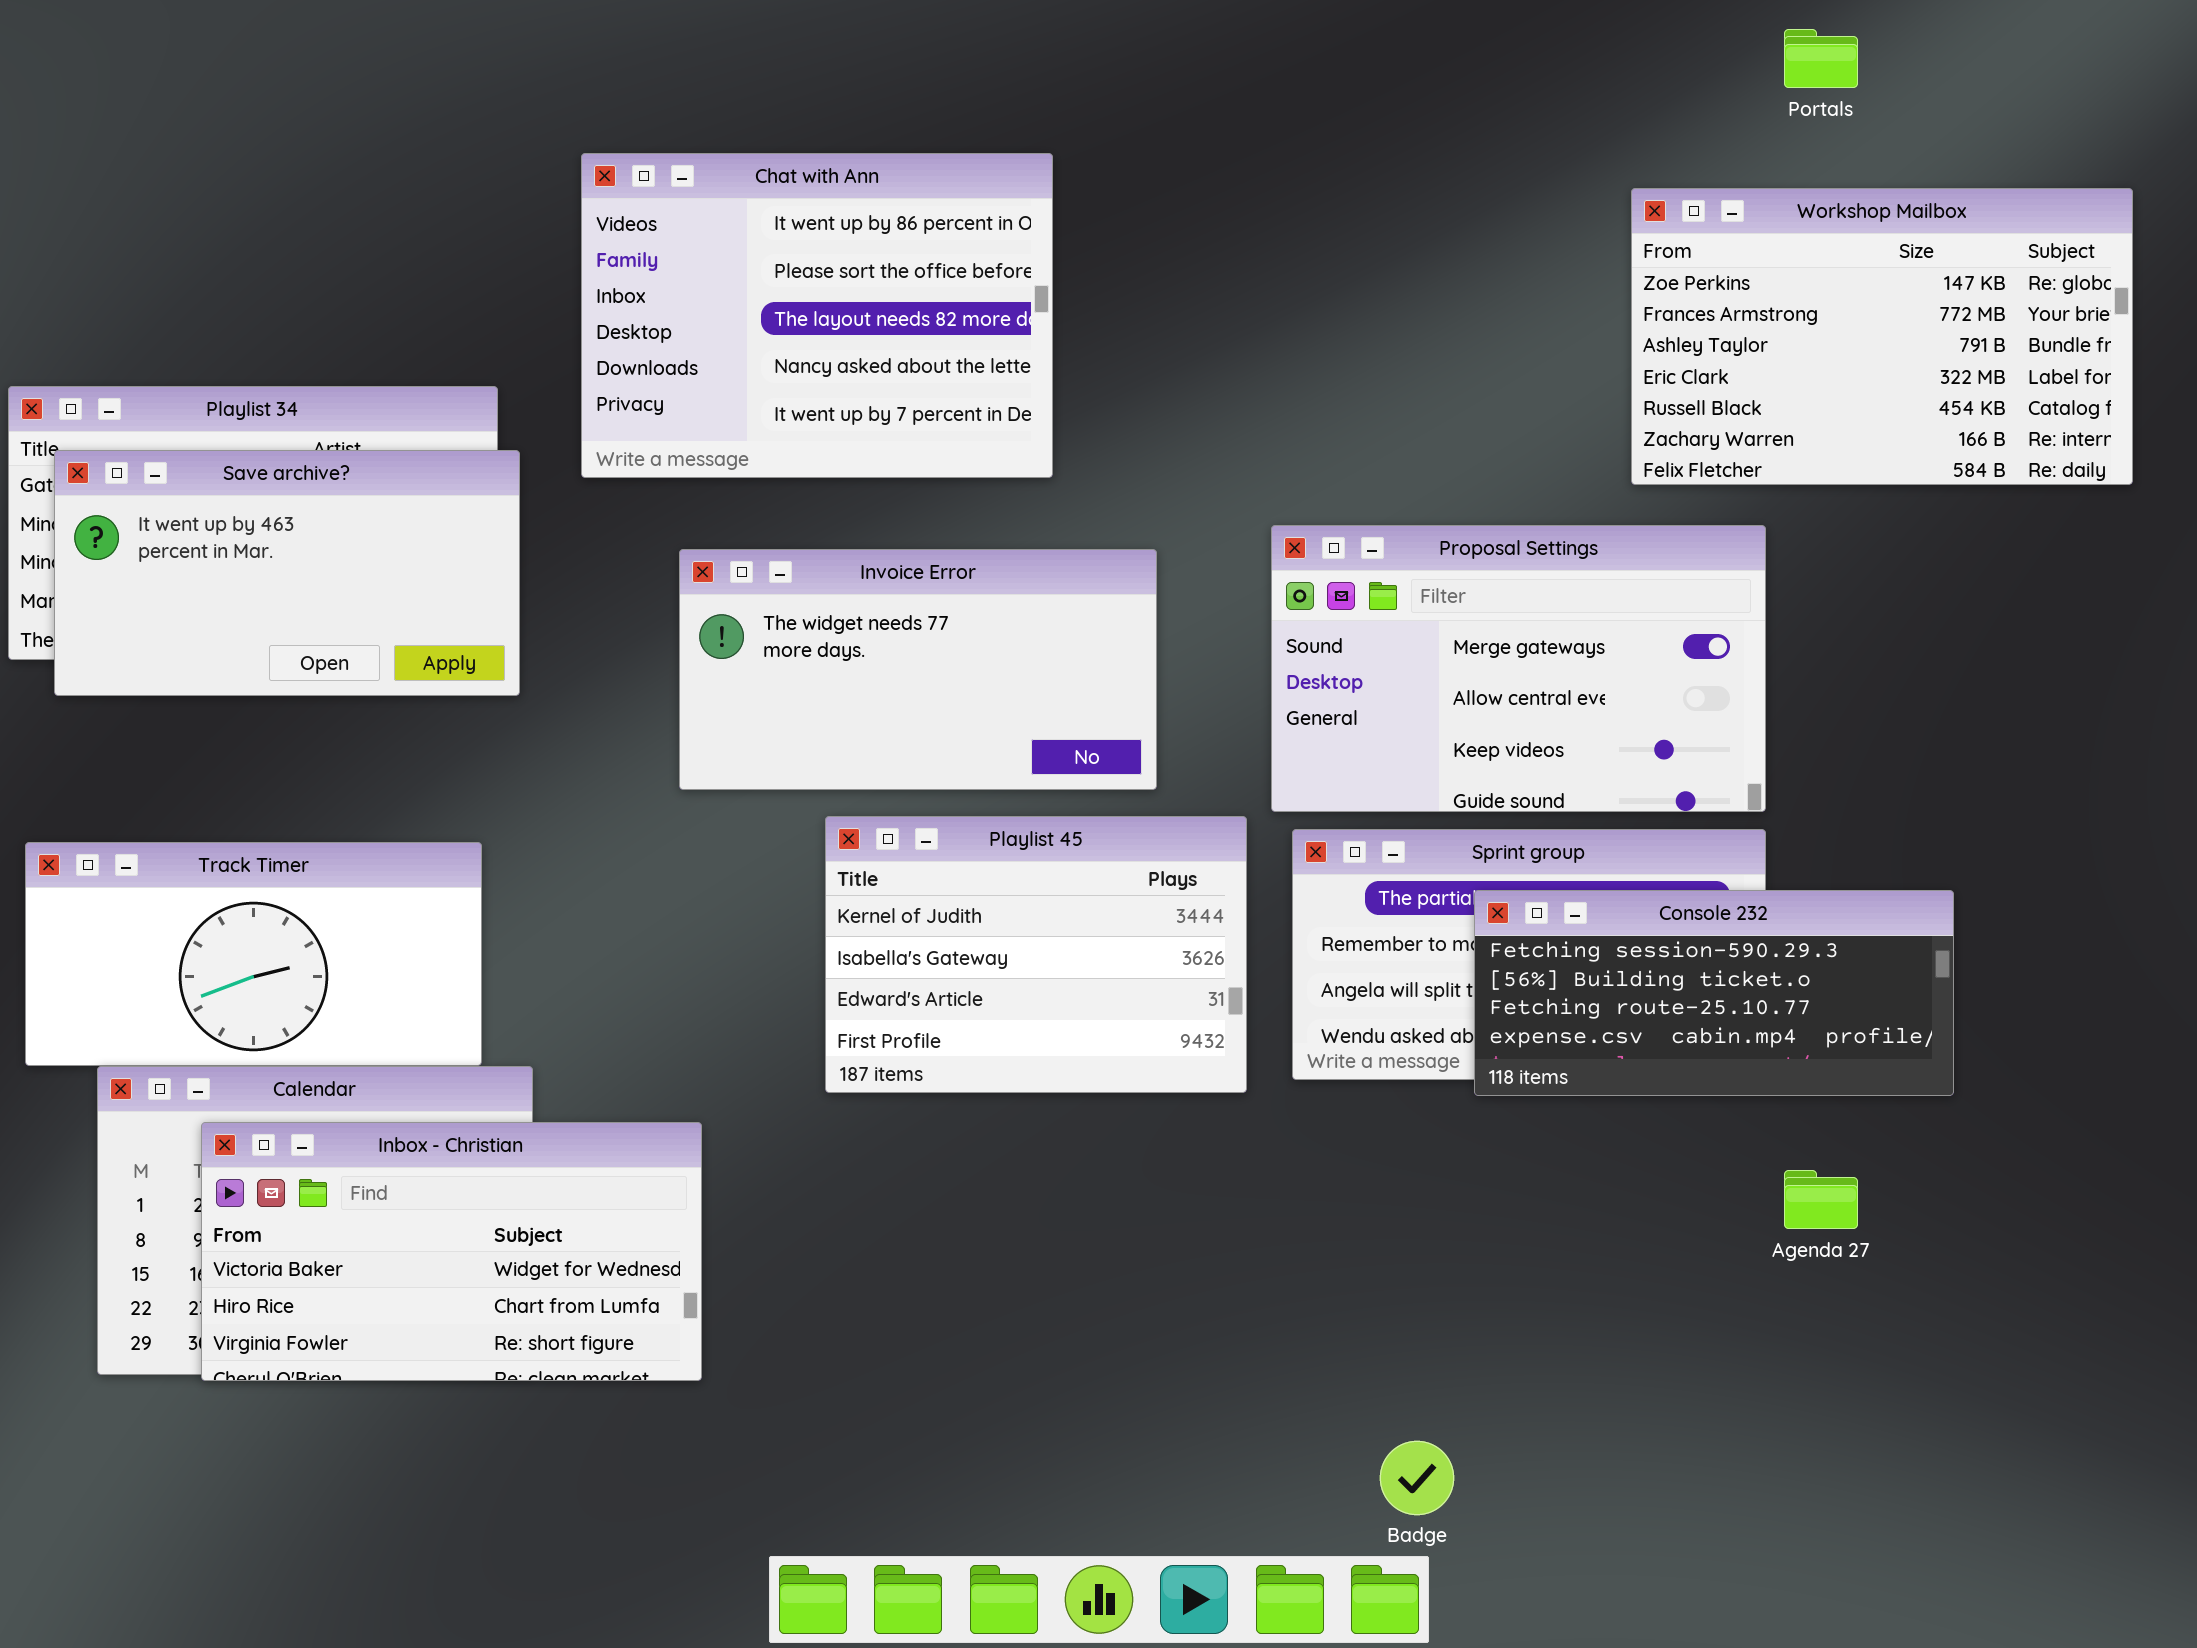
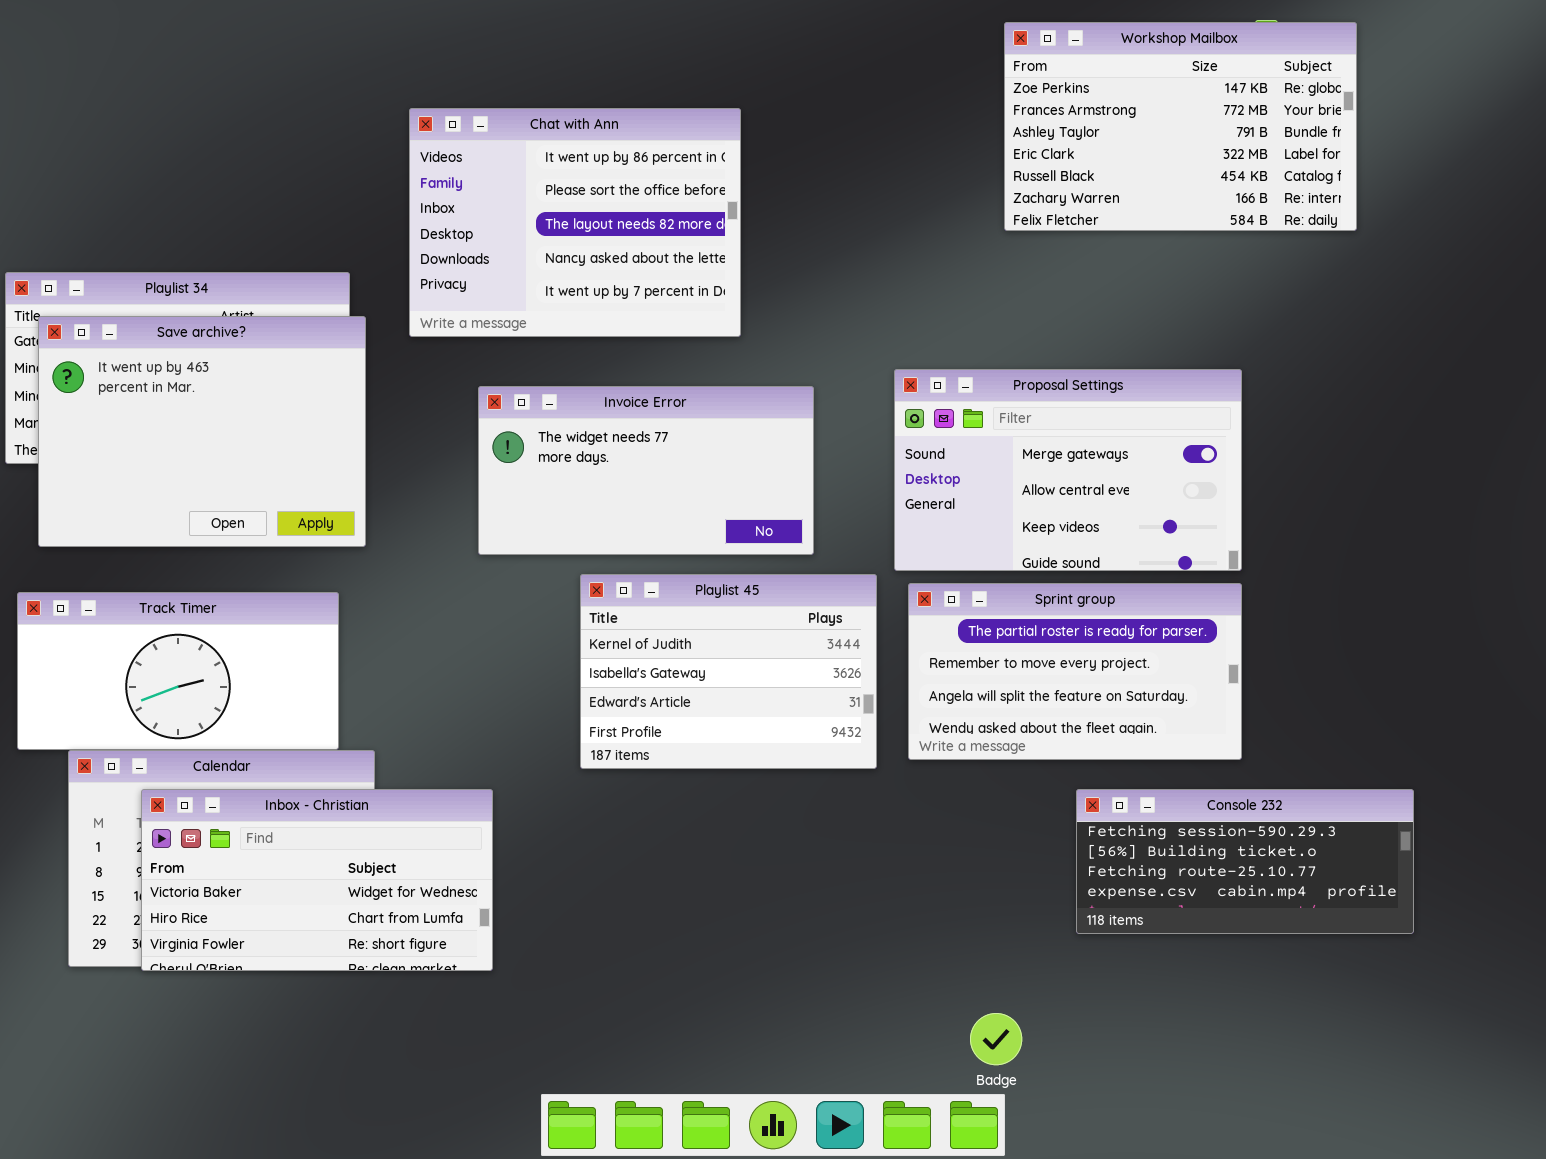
Workshop Mailbox: [1631,188,2133,485] -> [1004,22,1357,231], moved
Save archive?: [54,450,520,696] -> [38,316,366,547], resized
Console 232: [1474,890,1954,1096] -> [1076,789,1414,934], moved

